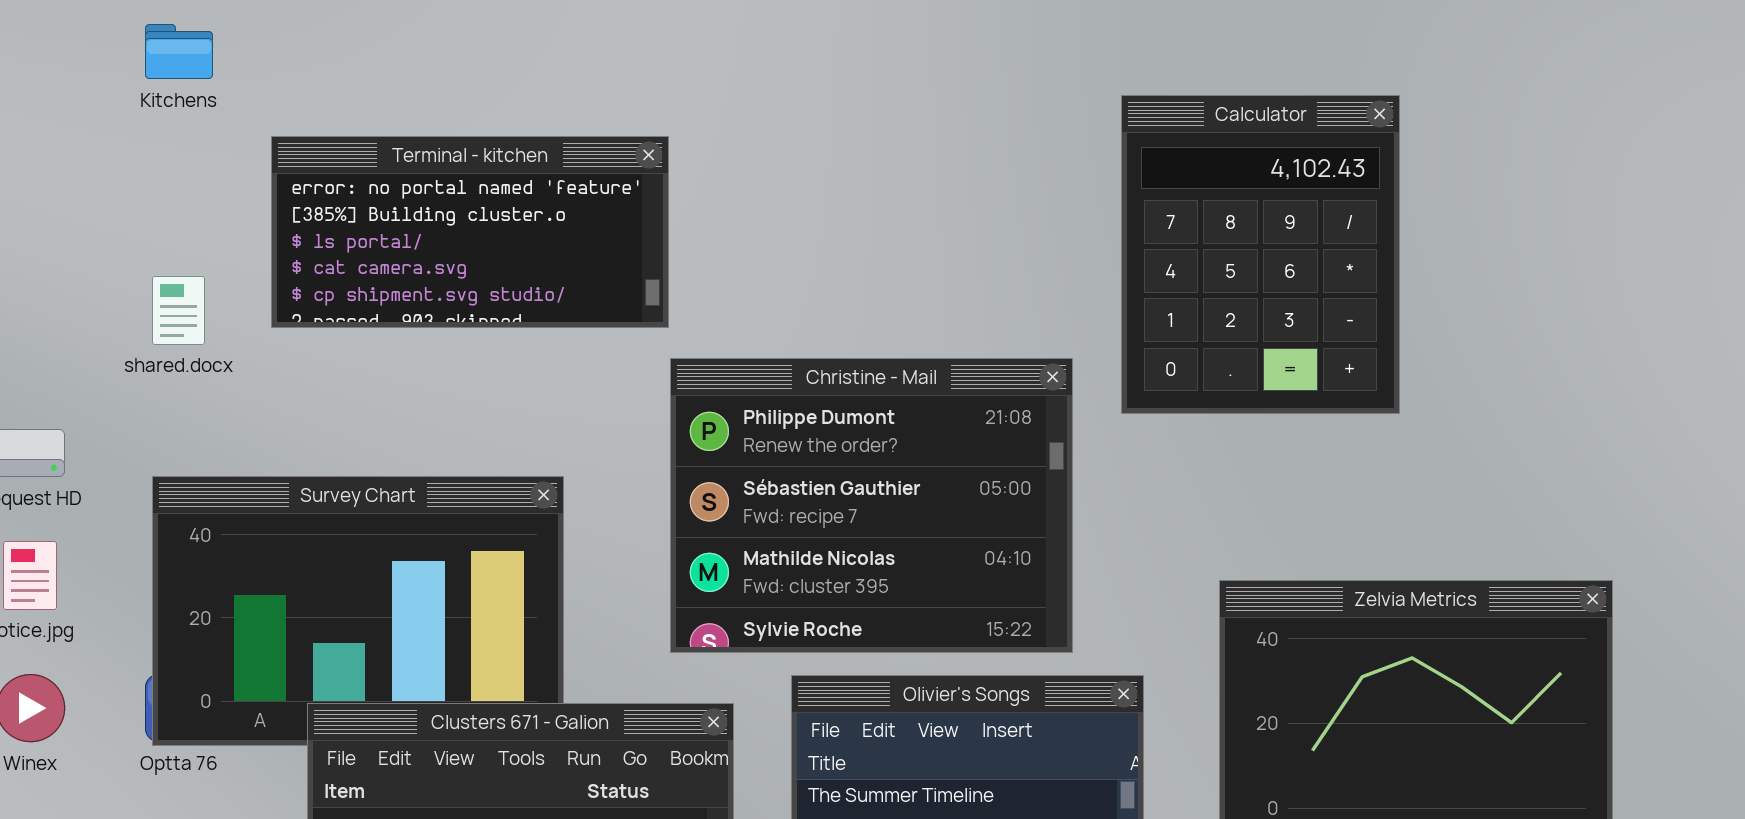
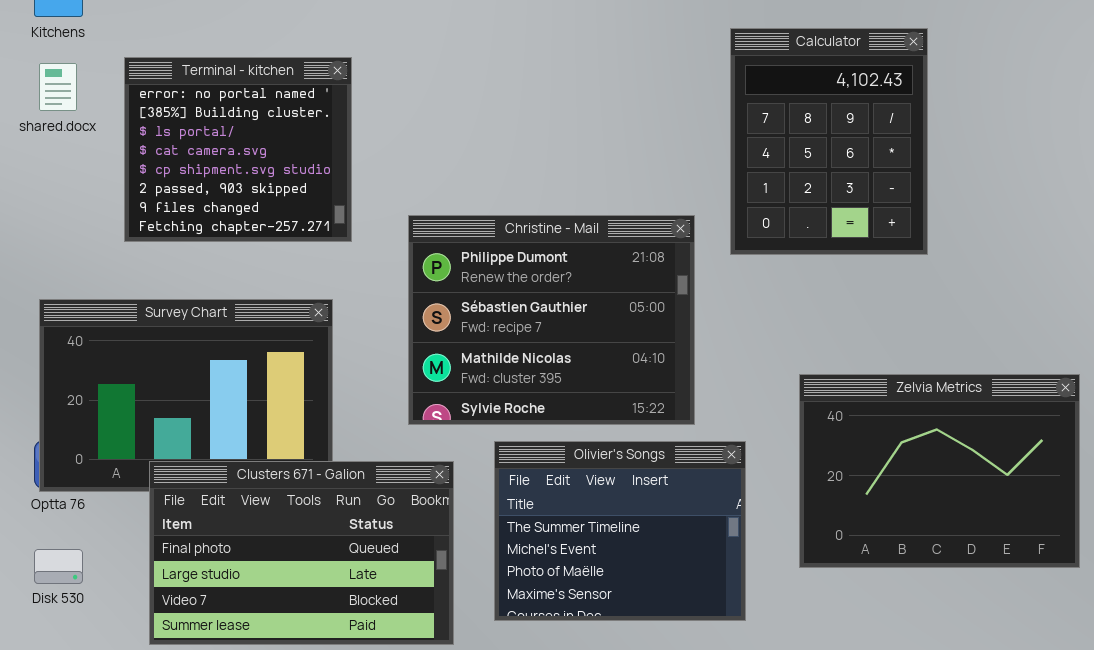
Terminal - kitchen: [271,136,669,328] -> [124,57,352,242], resized
shared.docx: [152,276,205,345] -> [39,63,77,111], moved

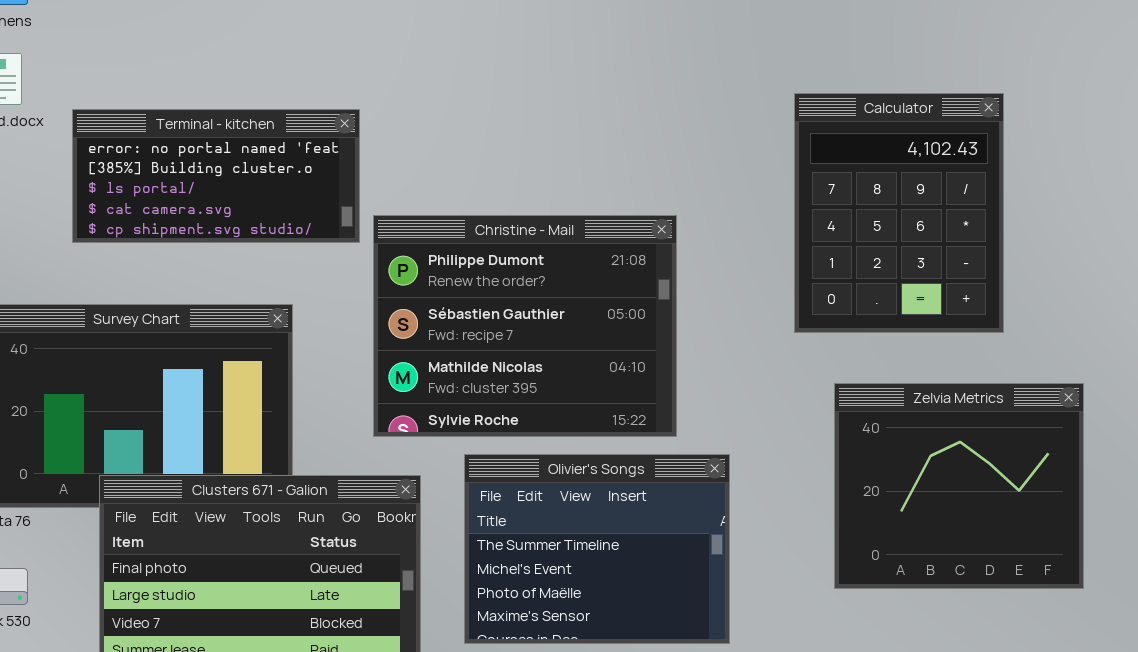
Calculator: [730,28,928,255] -> [794,93,1004,333], moved
Terminal - kitchen: [124,57,352,242] -> [72,109,360,243], resized
Zelvia Metrics: [799,374,1080,568] -> [834,383,1084,589], resized

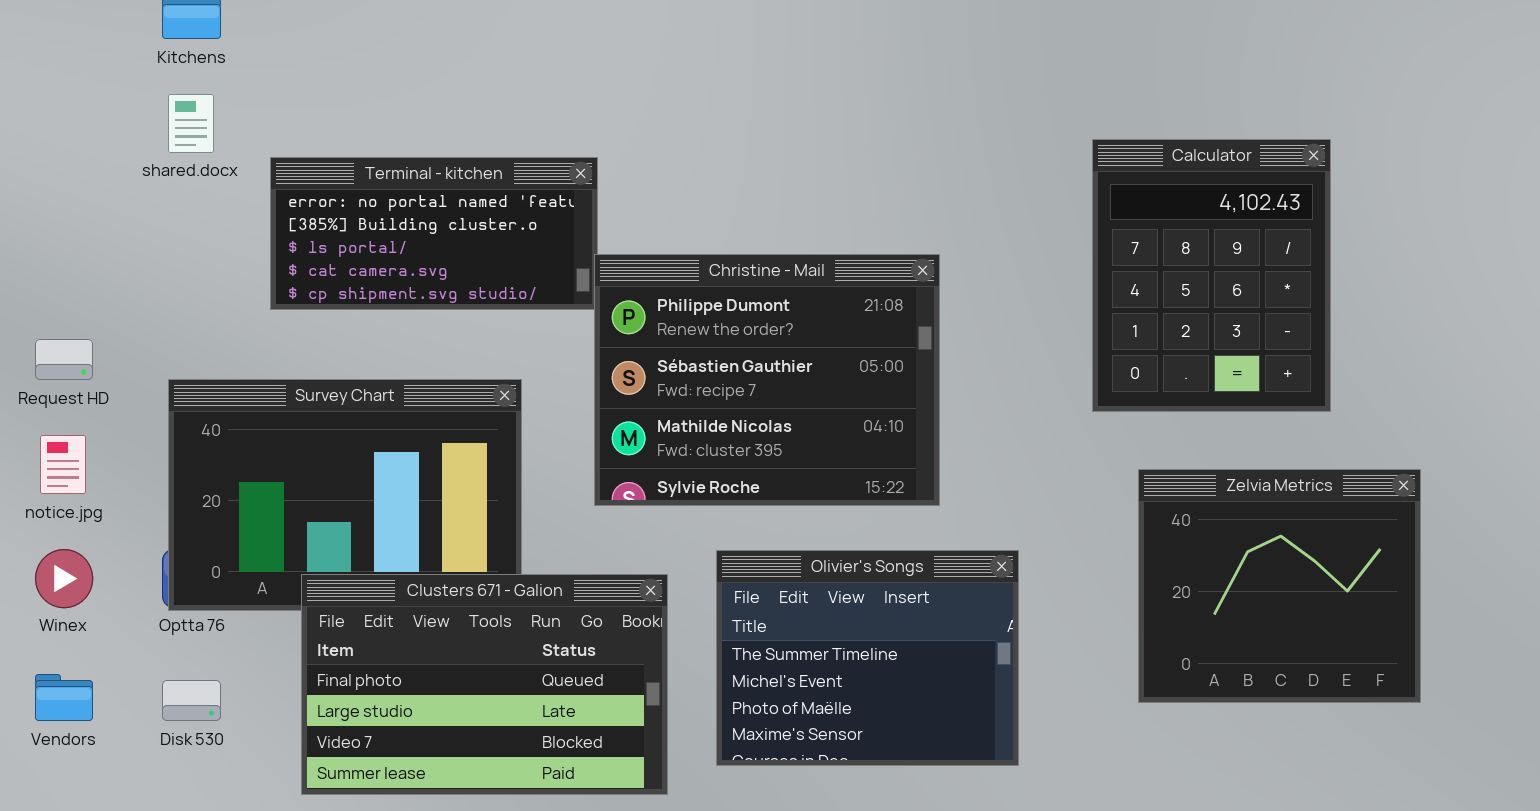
Christine - Mail: [373,215,677,437] -> [594,254,940,506], moved

